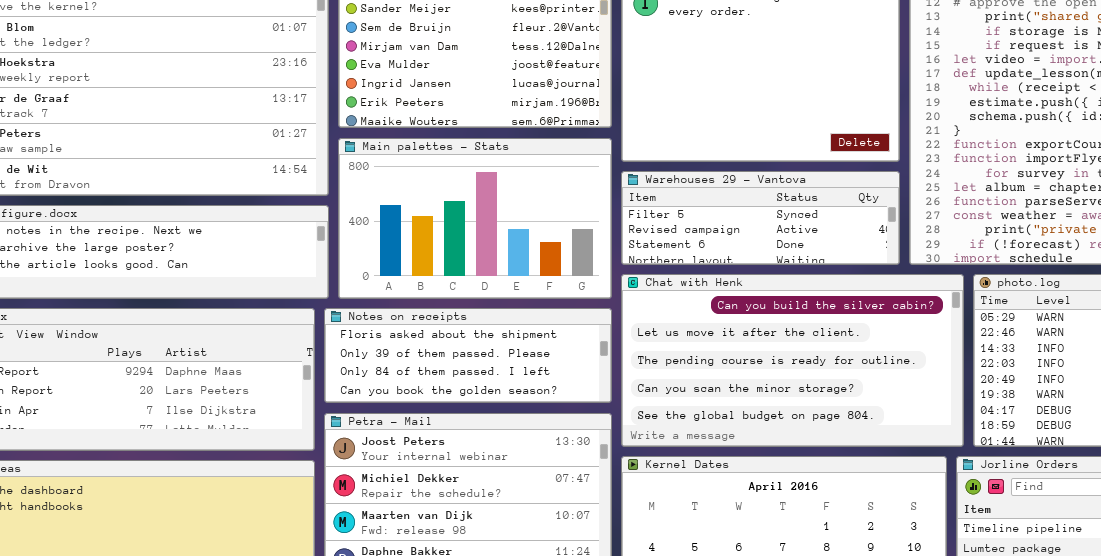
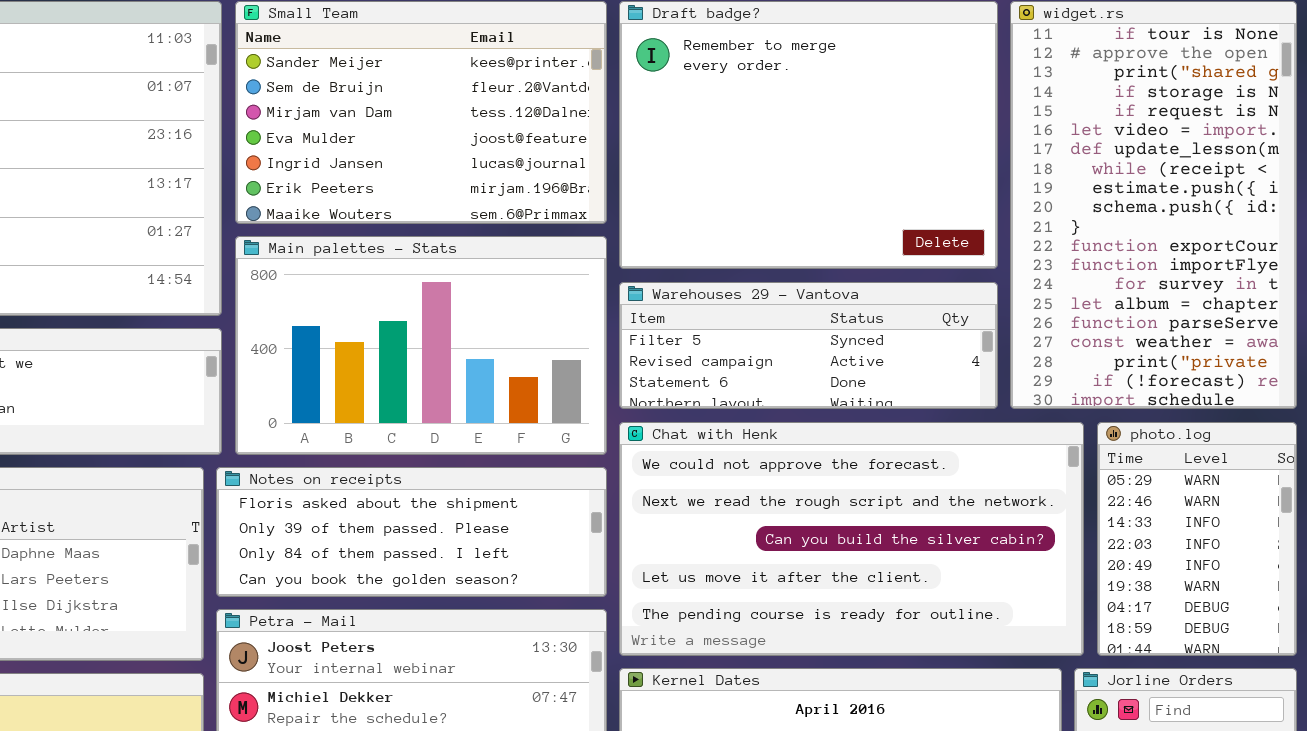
Chat with Henk: [621,274,964,447] -> [619,422,1084,656], scrolled up 2 rows

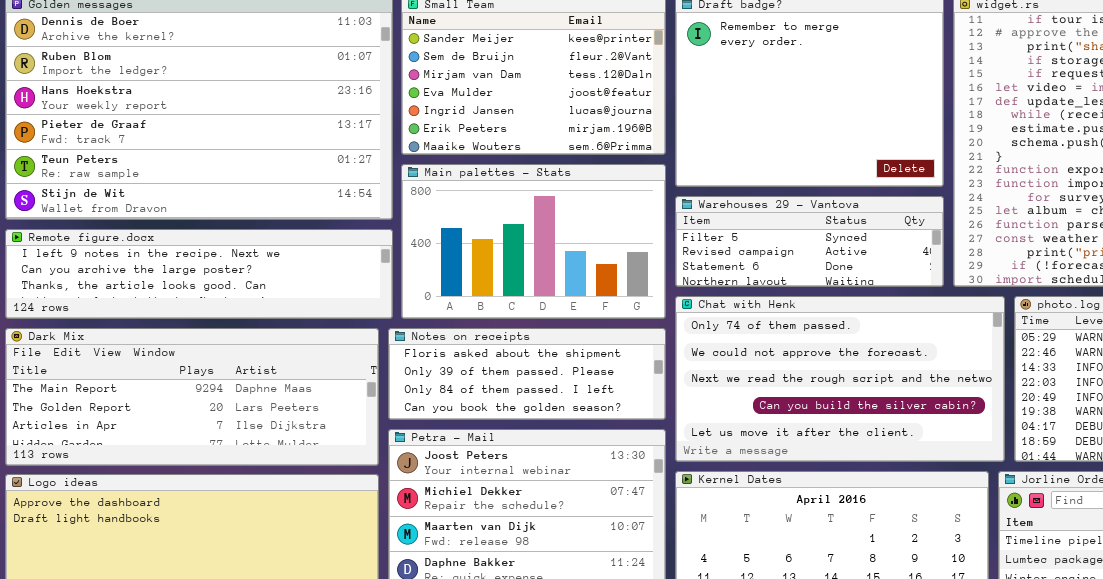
Chat with Henk: [619,422,1084,656] -> [675,296,1005,462], scrolled up 1 row

